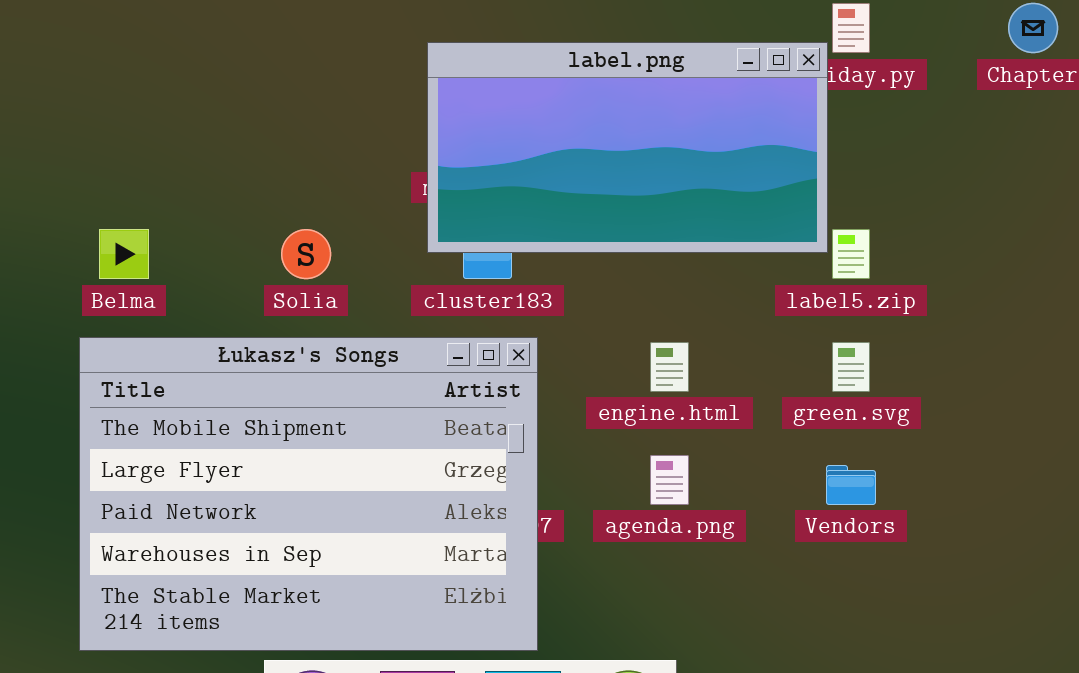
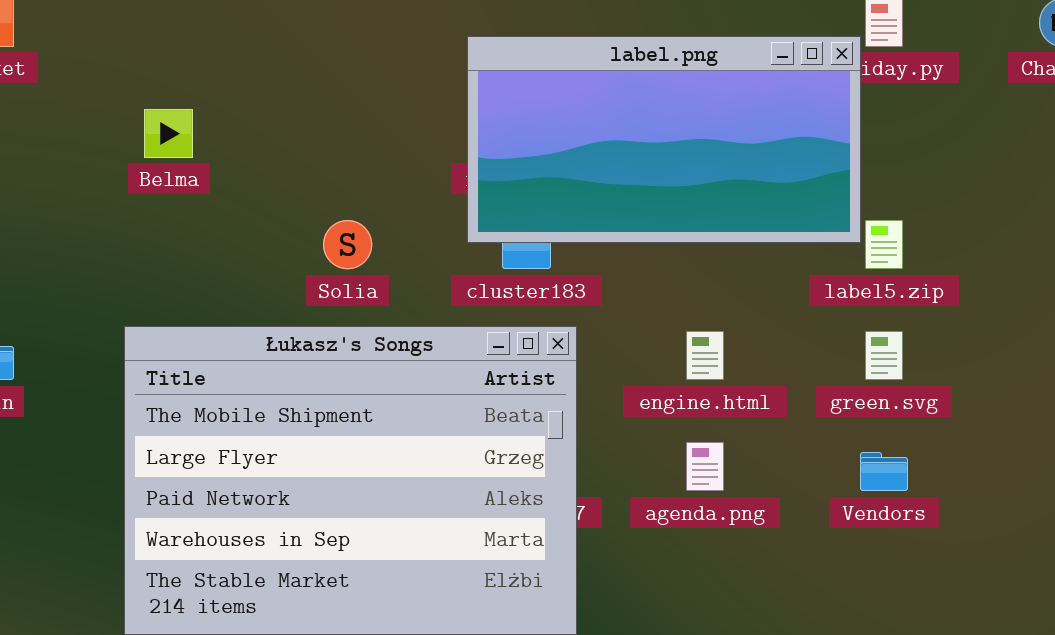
Belma: [99,229,149,279] -> [144,109,193,158], moved

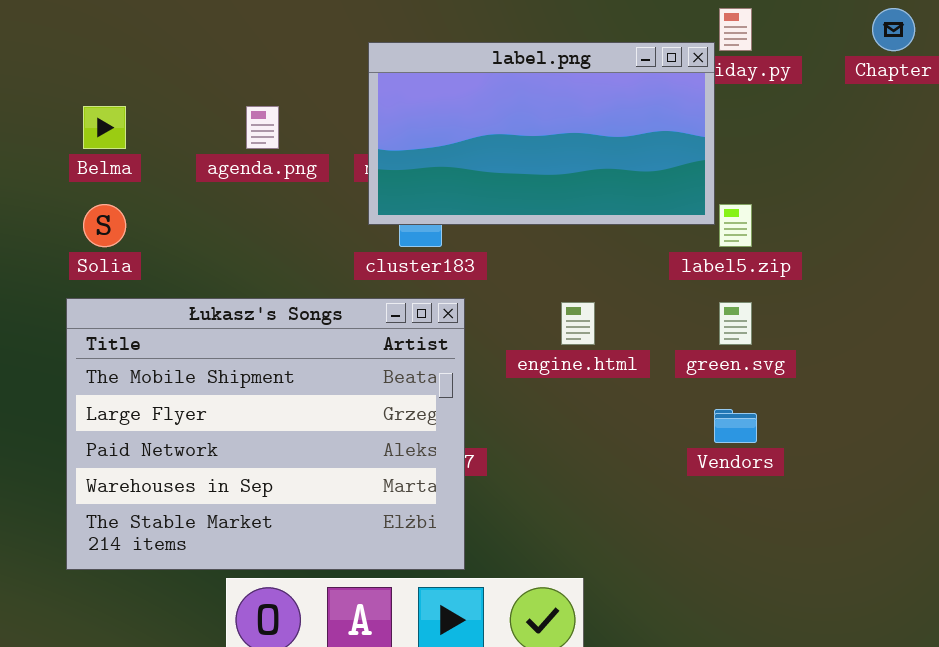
Solia: [323,220,372,269] -> [83,204,126,247], moved
agenda.png: [686,442,724,491] -> [246,106,279,149], moved

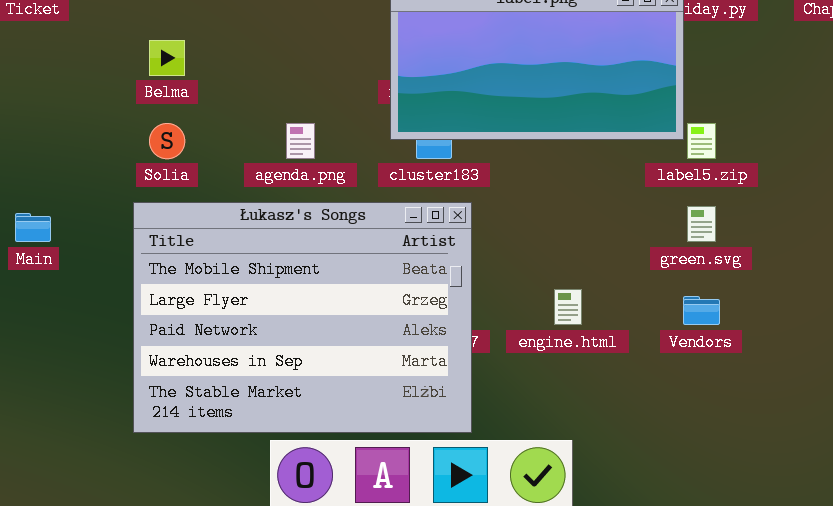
agenda.png: [246,106,279,149] -> [286,123,315,159], moved
engine.html: [561,302,595,345] -> [554,289,582,325], moved

